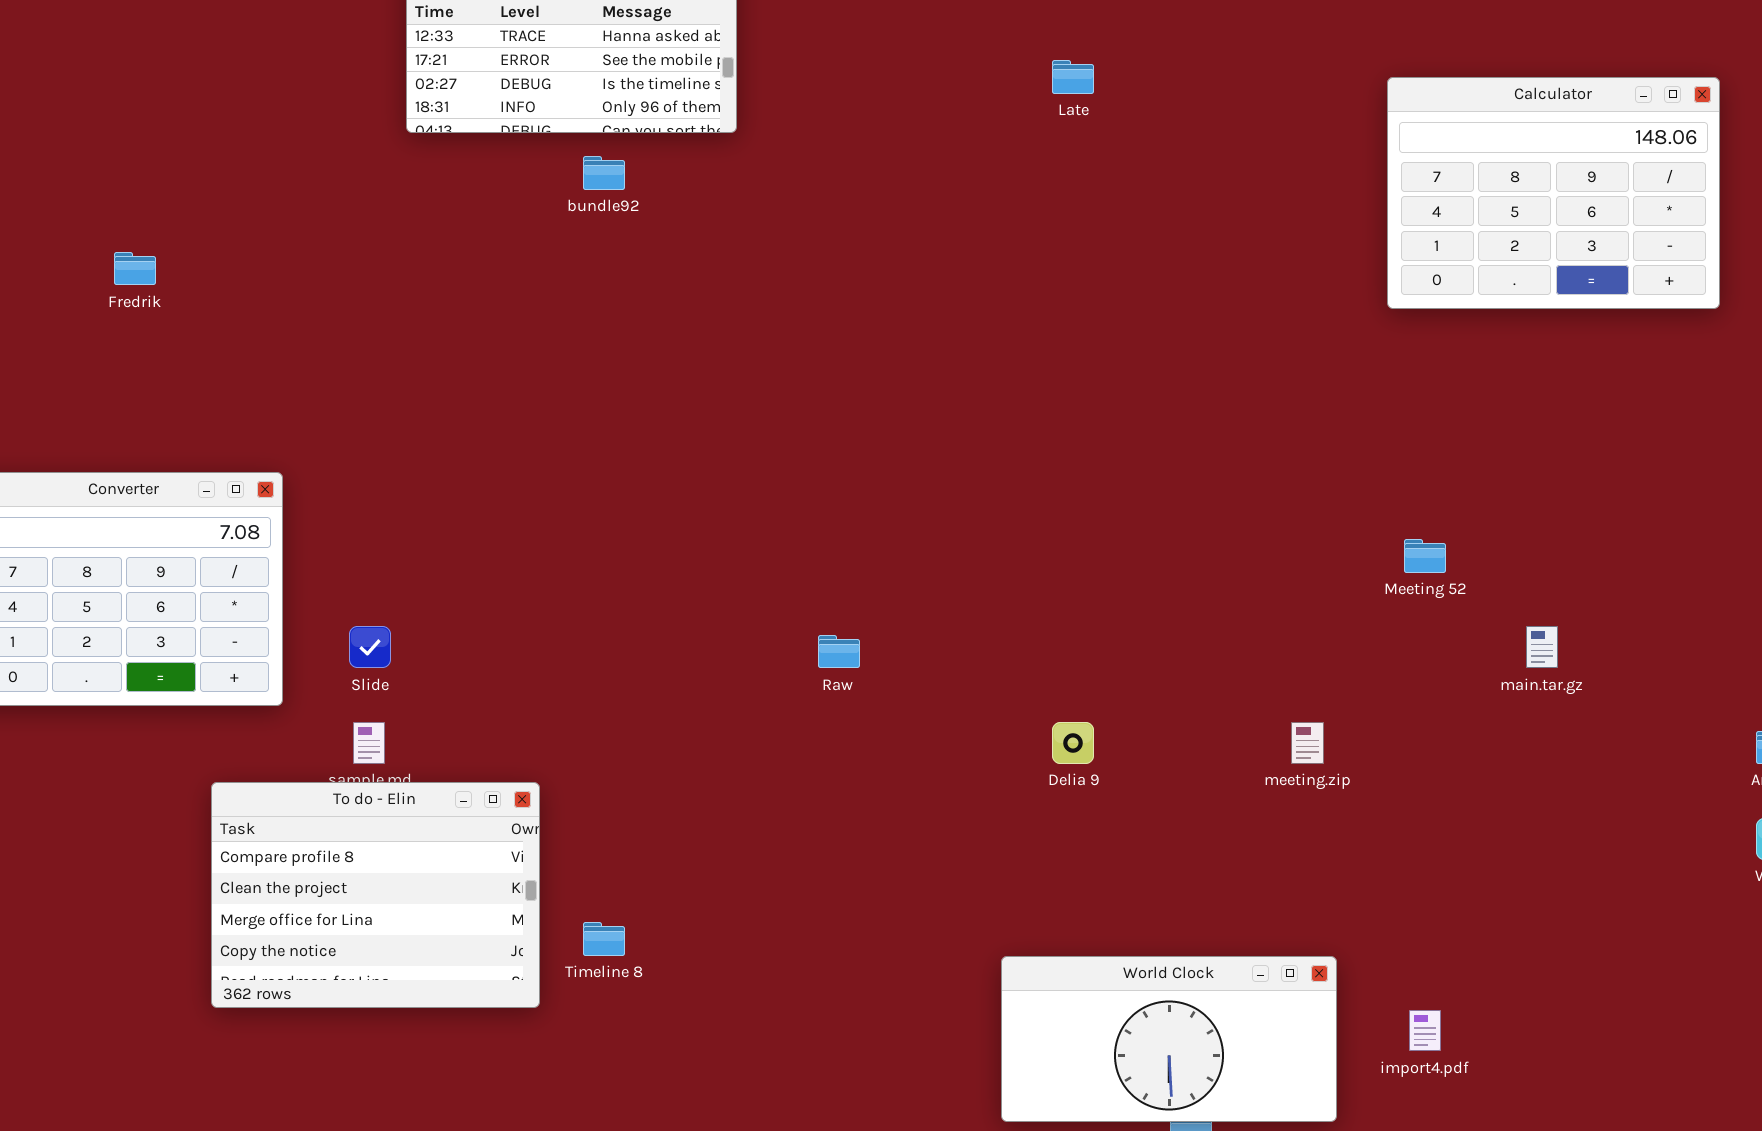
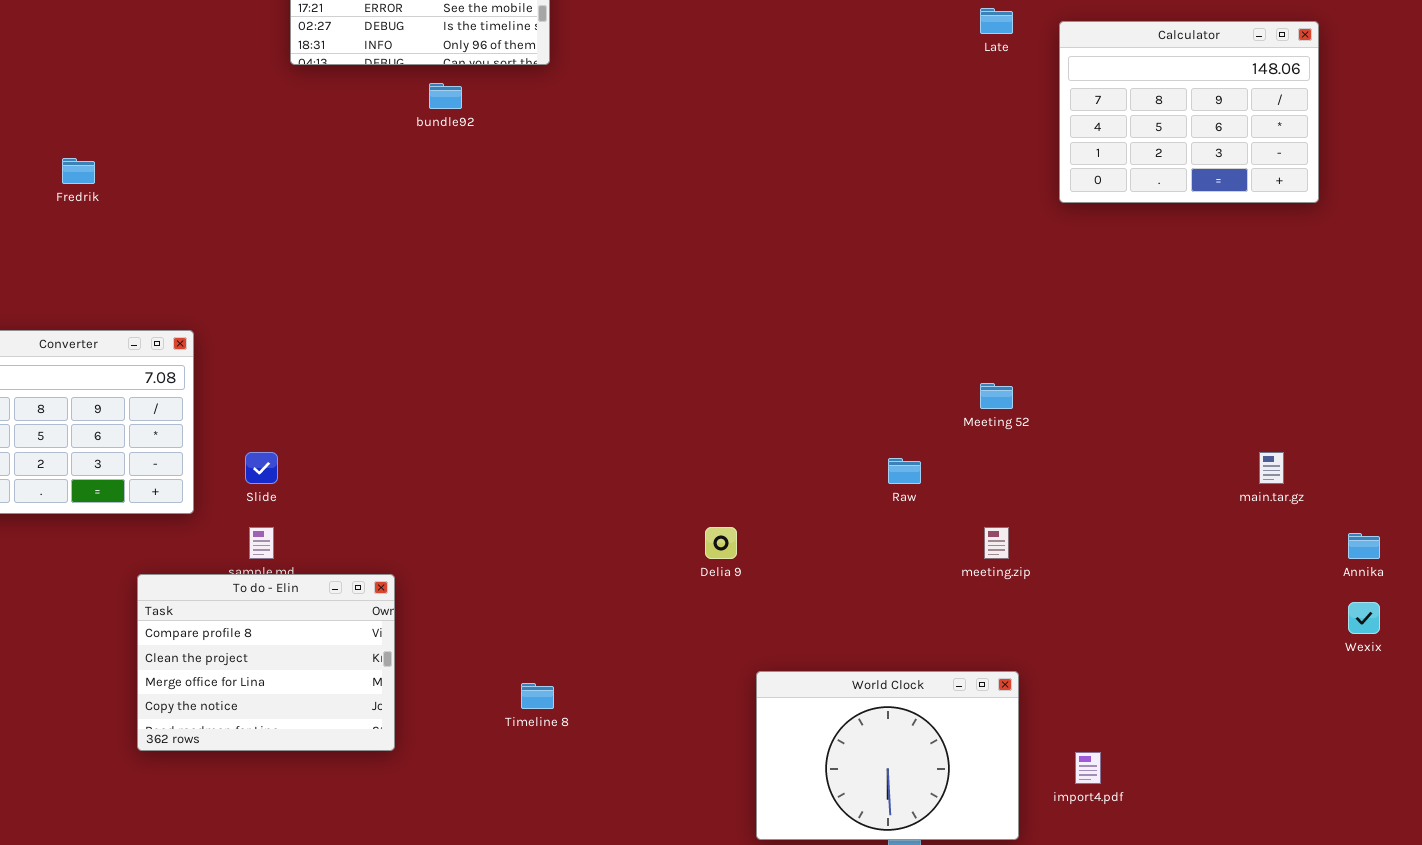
Late: [1052,60,1094,94] -> [980,8,1013,34], moved
Meeting 52: [1404,539,1446,573] -> [980,383,1013,409], moved
main.tar.gz: [1526,626,1558,668] -> [1259,452,1284,484], moved
Raw: [818,635,860,668] -> [888,458,921,484], moved
Delia 9: [1052,722,1094,764] -> [705,527,737,559], moved
Timeline 8: [583,922,625,956] -> [521,683,554,709], moved
World Clock: [1001,956,1337,1122] -> [756,671,1019,840], resized

